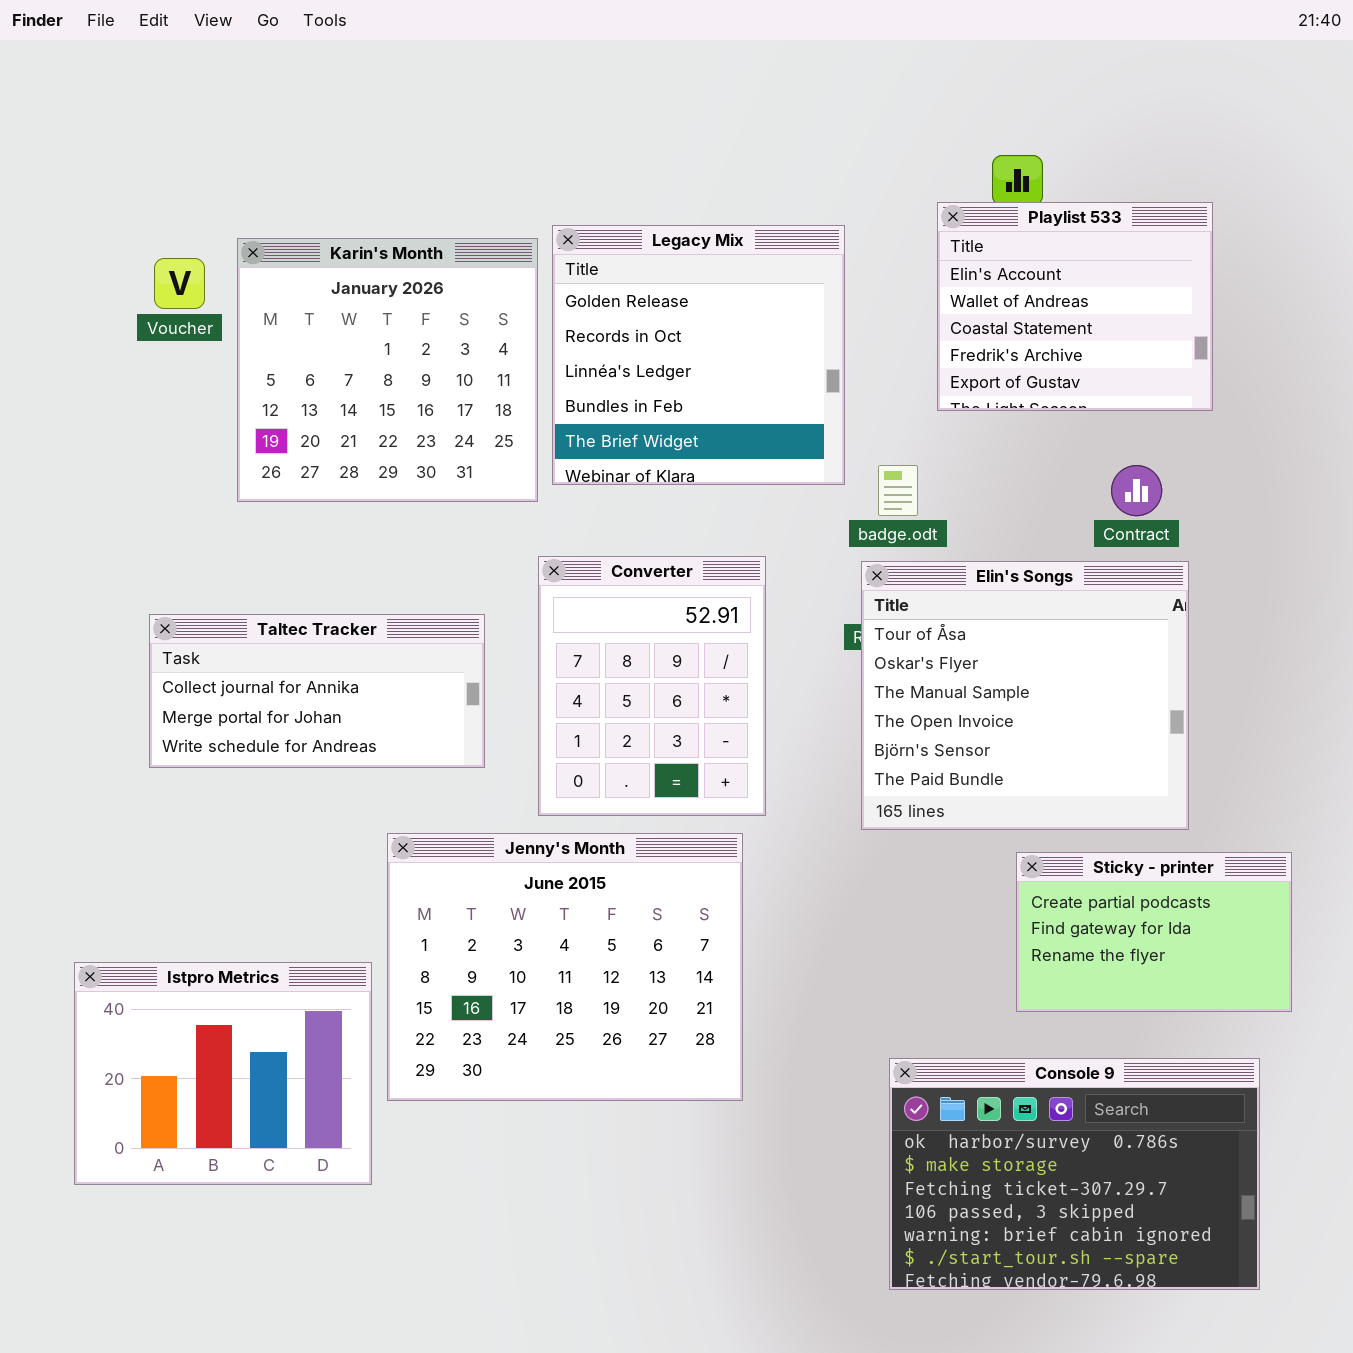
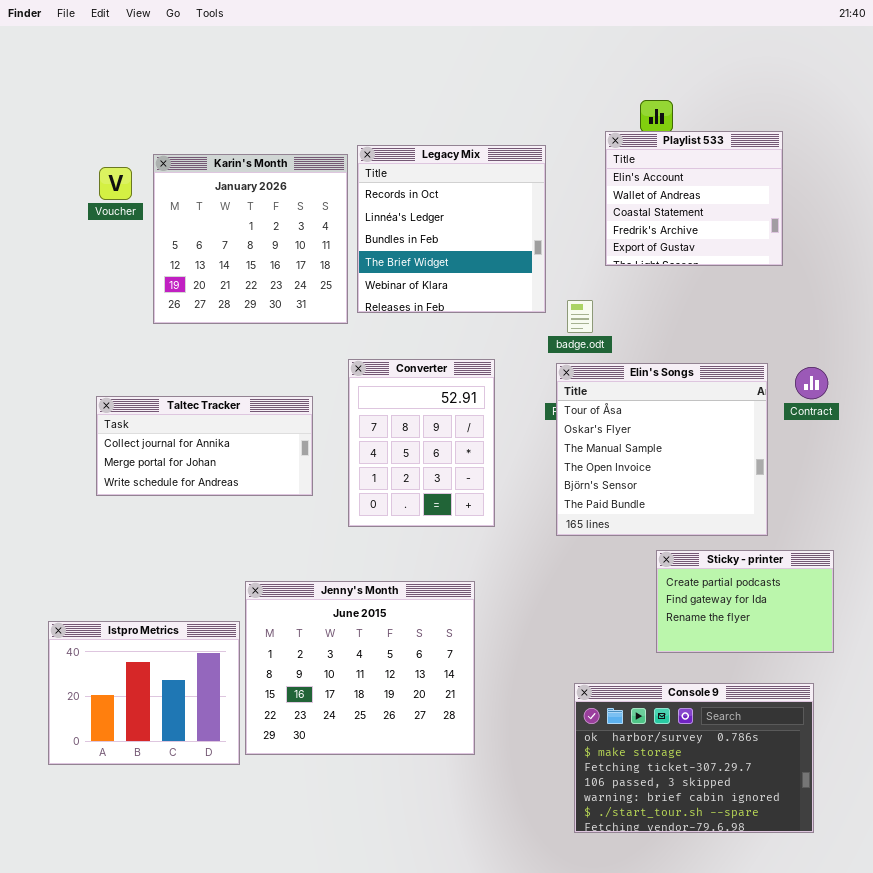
Legacy Mix: [552,225,845,485] -> [357,145,546,313], scrolled down 1 row
Contract: [1111,465,1162,516] -> [795,367,828,399], moved
Jenny's Month: [387,833,743,1101] -> [245,581,475,755], moved

